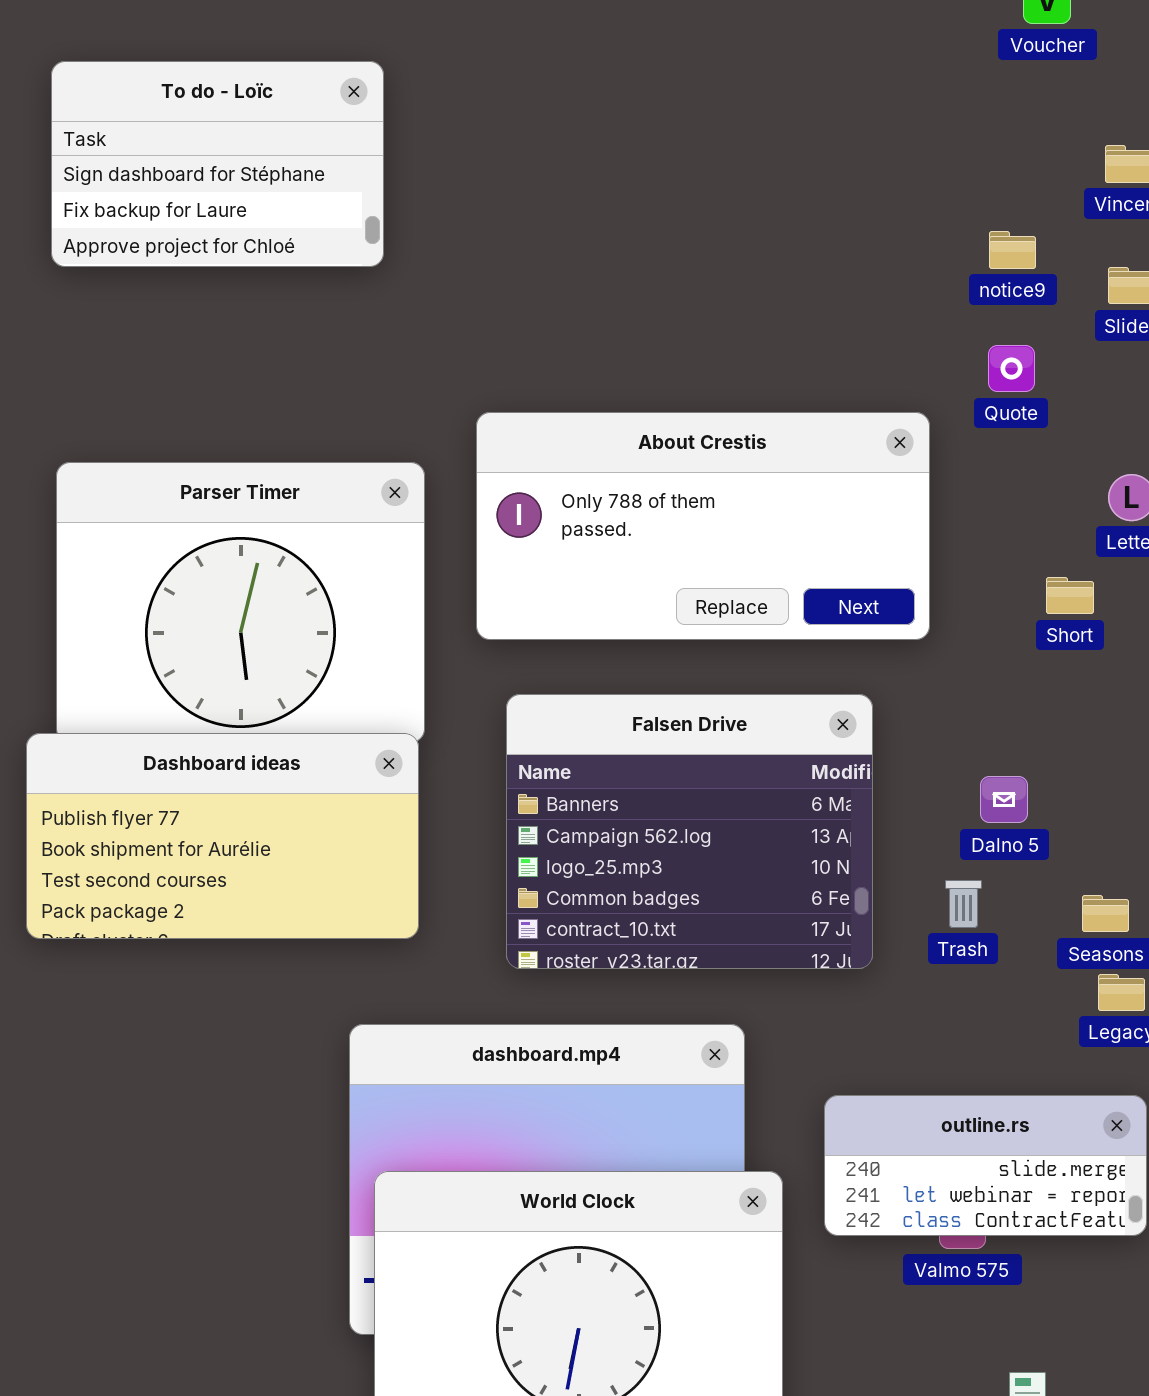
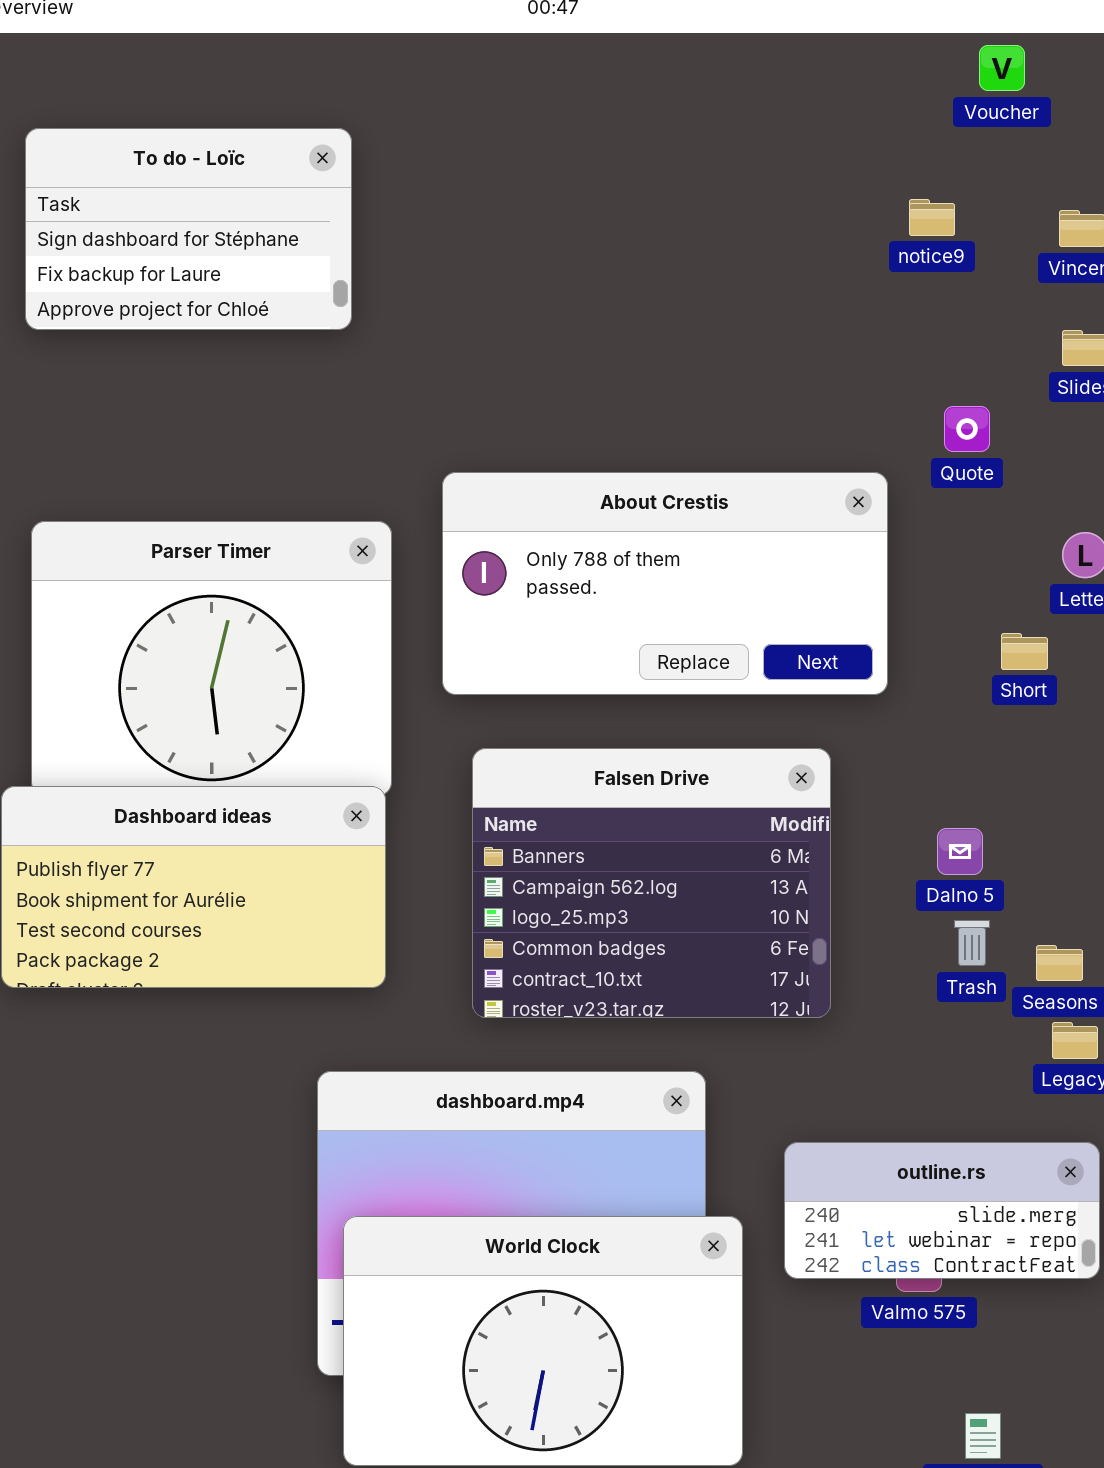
notice9: [989,231,1036,269] -> [909,199,955,236], moved
Trash: [945,880,982,928] -> [954,920,990,966], moved

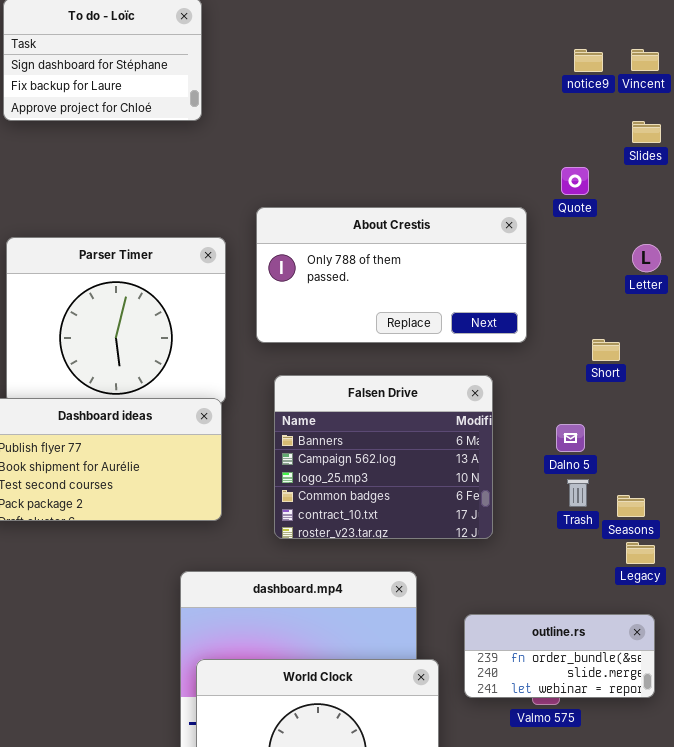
notice9: [909,199,955,236] -> [574,49,603,72], moved
Short: [1001,633,1048,670] -> [592,339,620,361], moved
outline.rs: [784,1142,1100,1279] -> [464,614,655,698], scrolled up 1 row

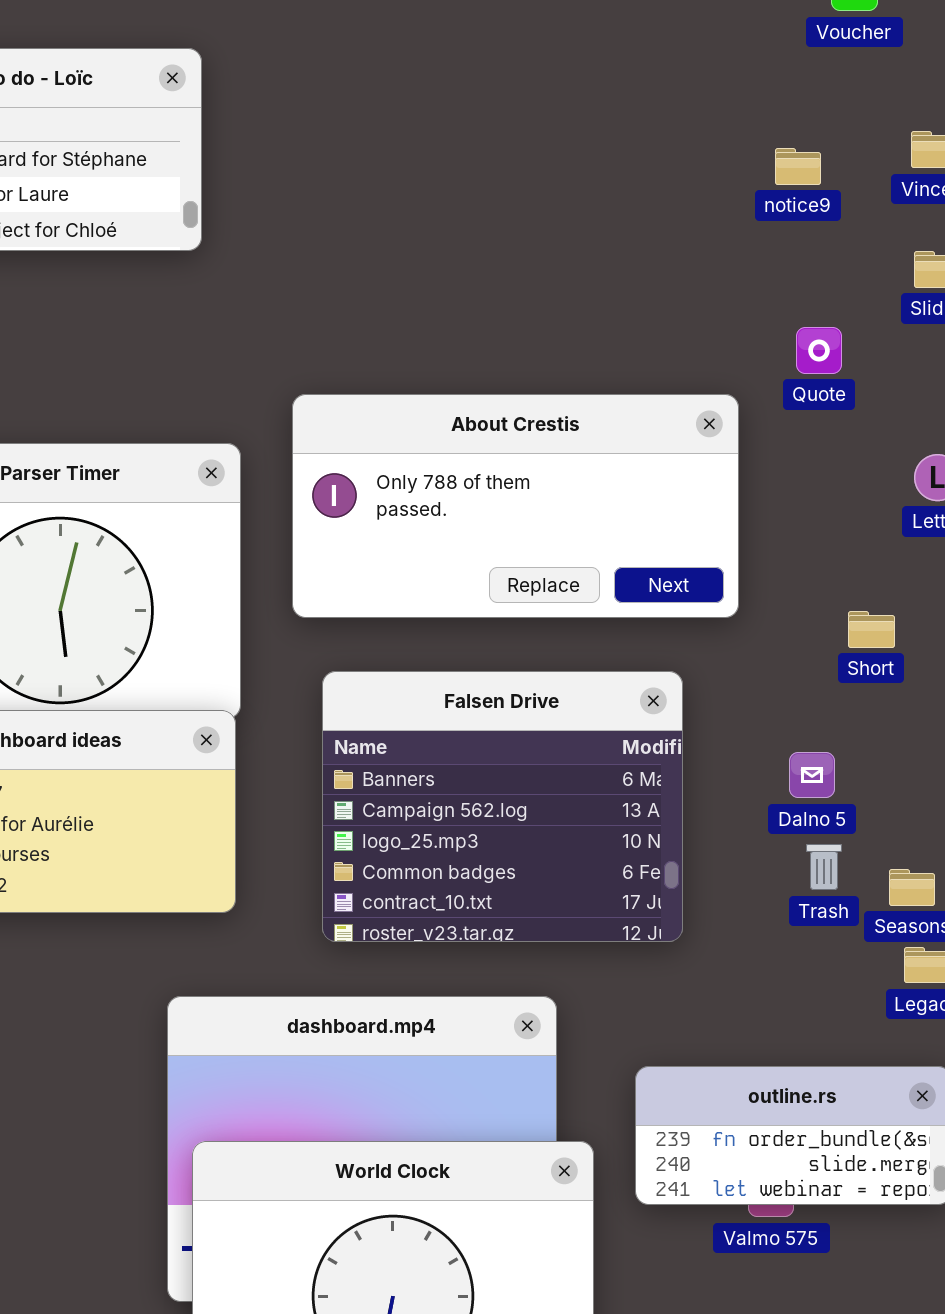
notice9: [574,49,603,72] -> [775,148,821,185], moved

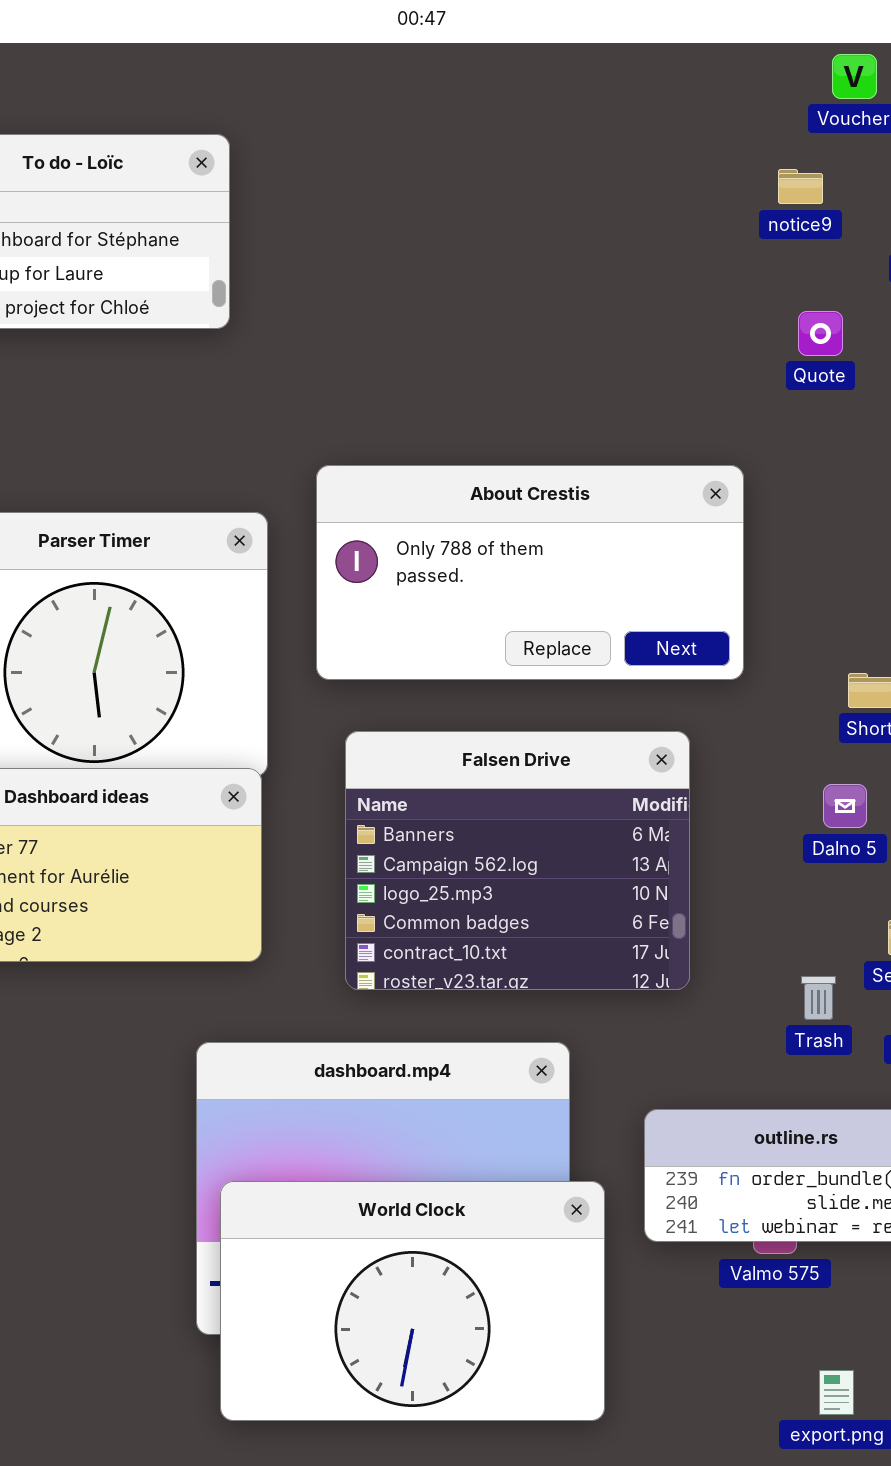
notice9: [775,148,821,185] -> [778,169,823,204], moved
Quote: [796,327,842,374] -> [798,311,843,356], moved
Dalno 5: [789,752,835,798] -> [823,784,867,828], moved
Trash: [806,844,842,890] -> [801,976,836,1020], moved

